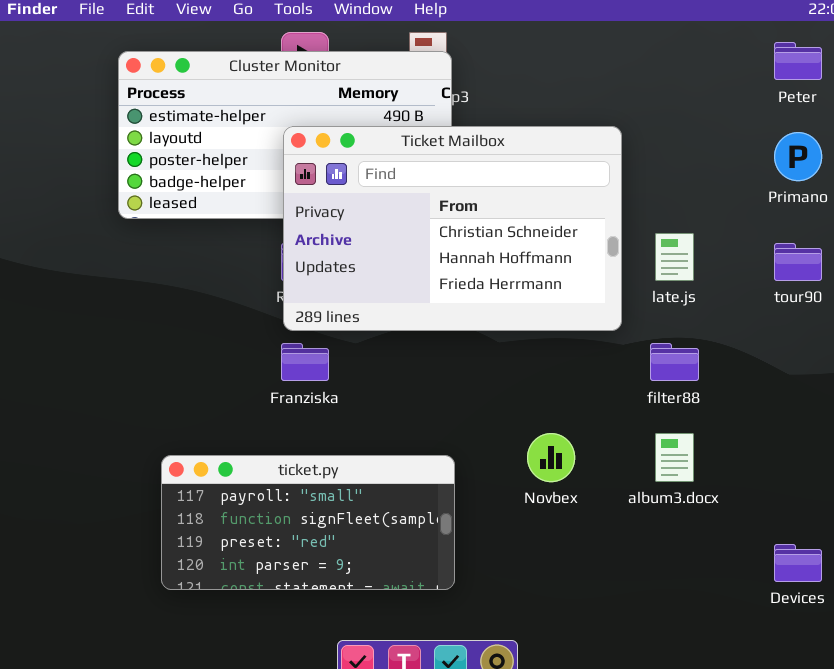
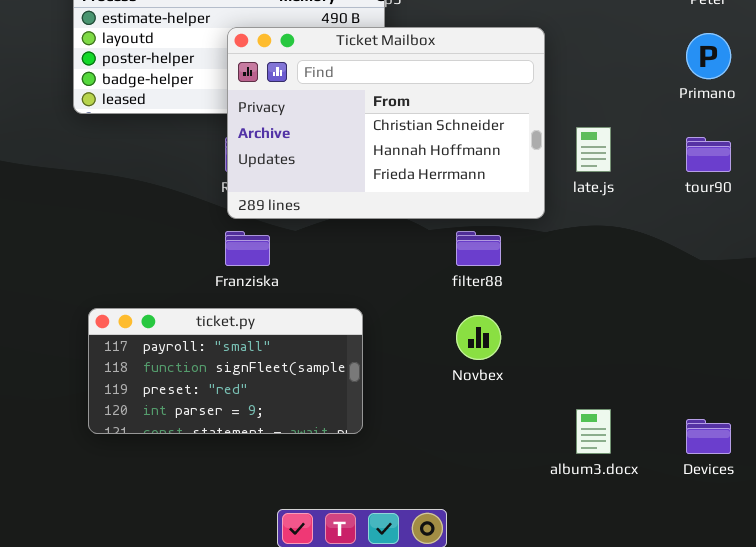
filter88: [650,343,699,381] -> [456,231,501,266], moved
album3.docx: [655,433,694,482] -> [576,409,611,454], moved
ticket.py: [161,455,455,590] -> [88,308,363,434], moved

